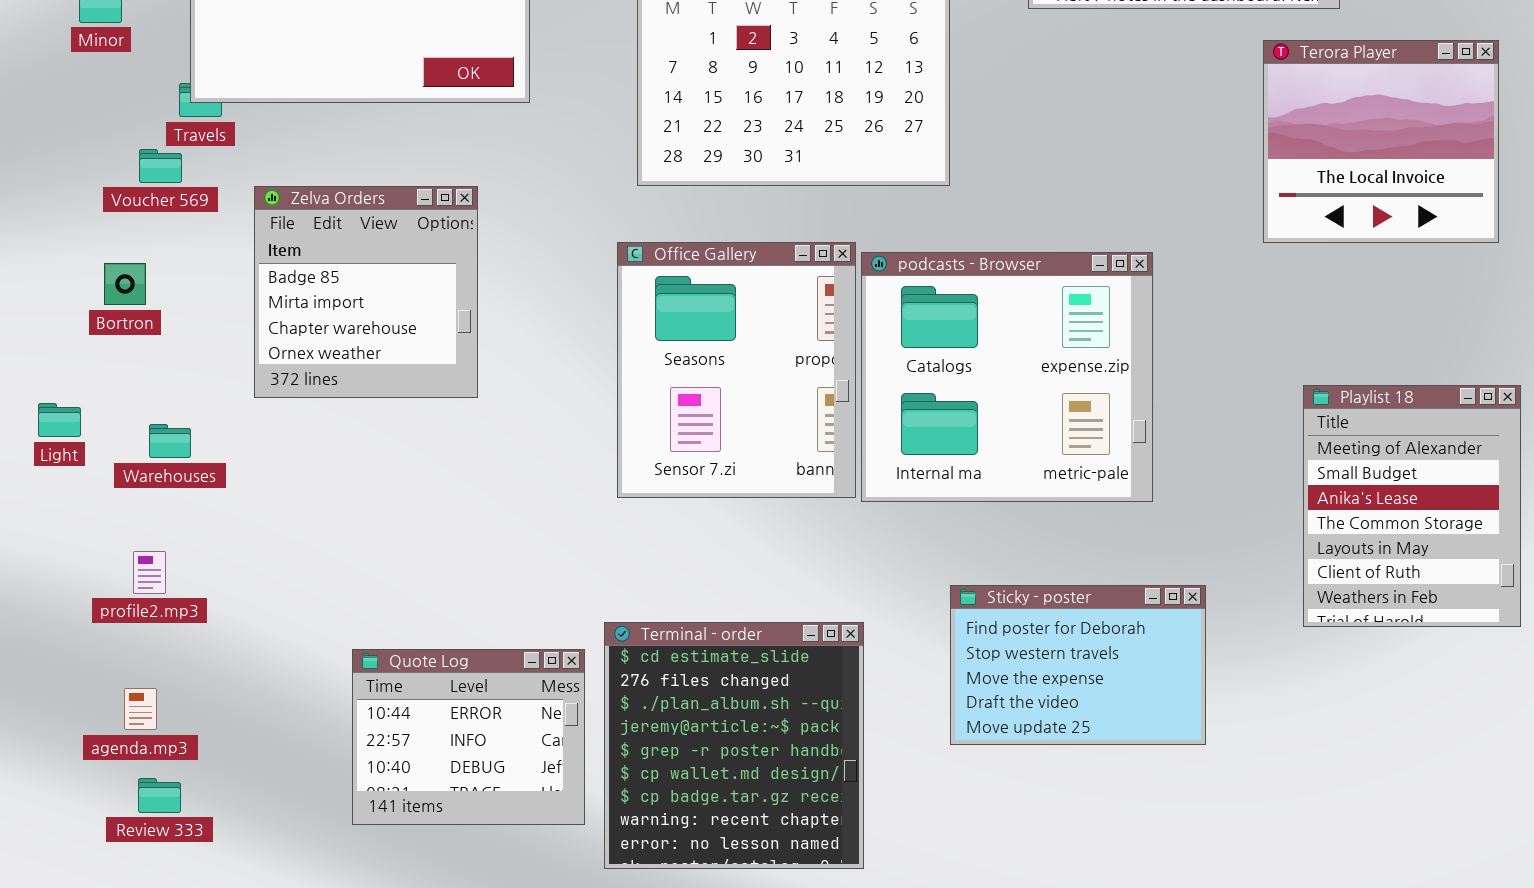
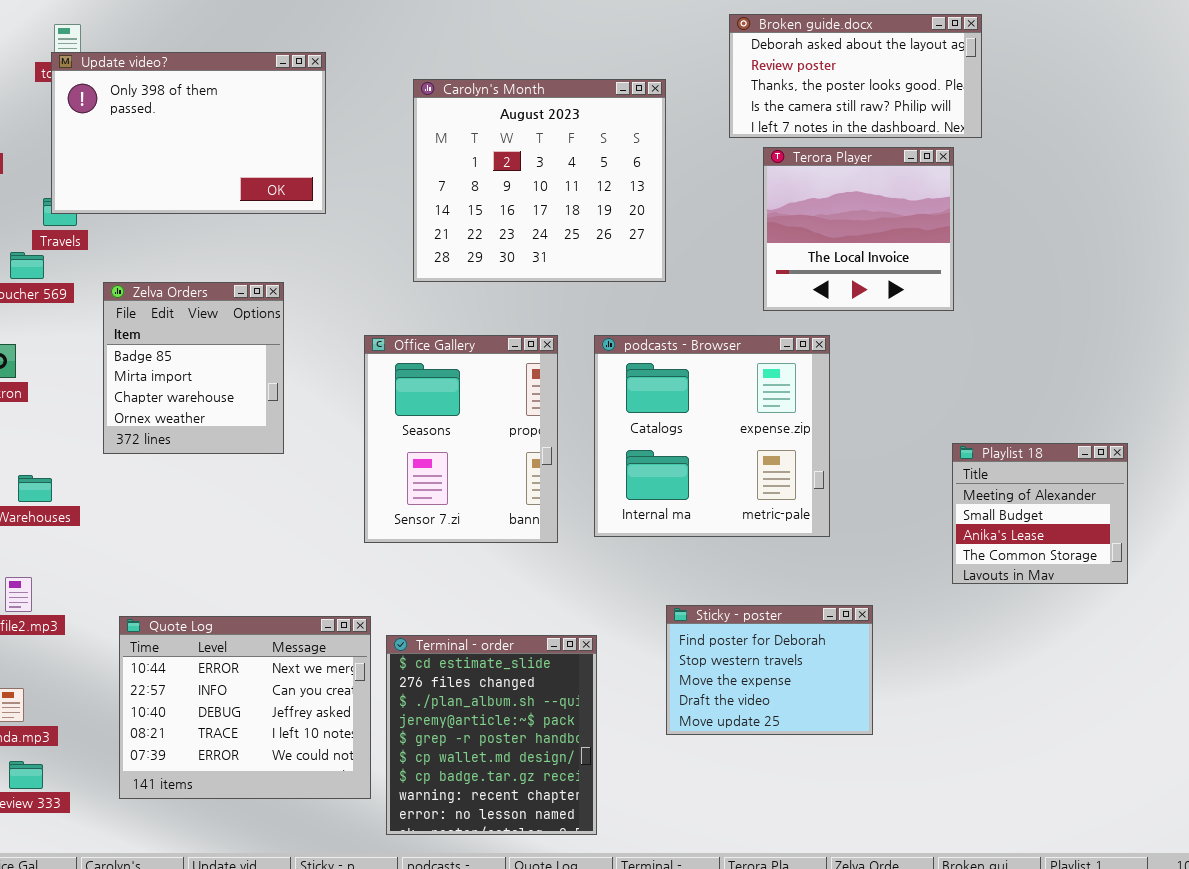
Terora Player: [1263,40,1499,243] -> [763,147,954,311], moved
Office Gallery: [617,242,856,498] -> [364,335,558,543], moved
Playlist 18: [1303,385,1521,627] -> [952,443,1128,584], resized
Quote Log: [352,649,585,825] -> [119,616,371,799], resized

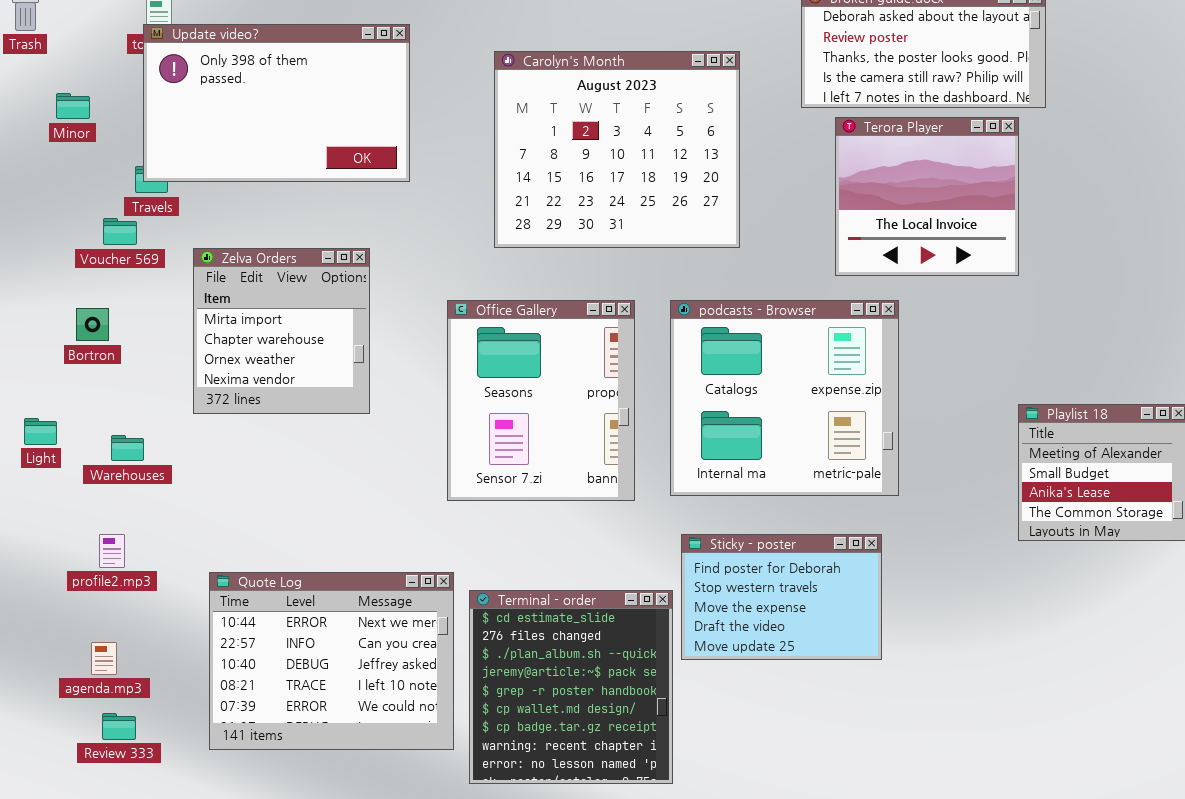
Zelva Orders: [103,282,284,454] -> [193,248,370,414], scrolled down 1 row
Sticky - poster: [666,605,873,735] -> [681,534,882,660], moved

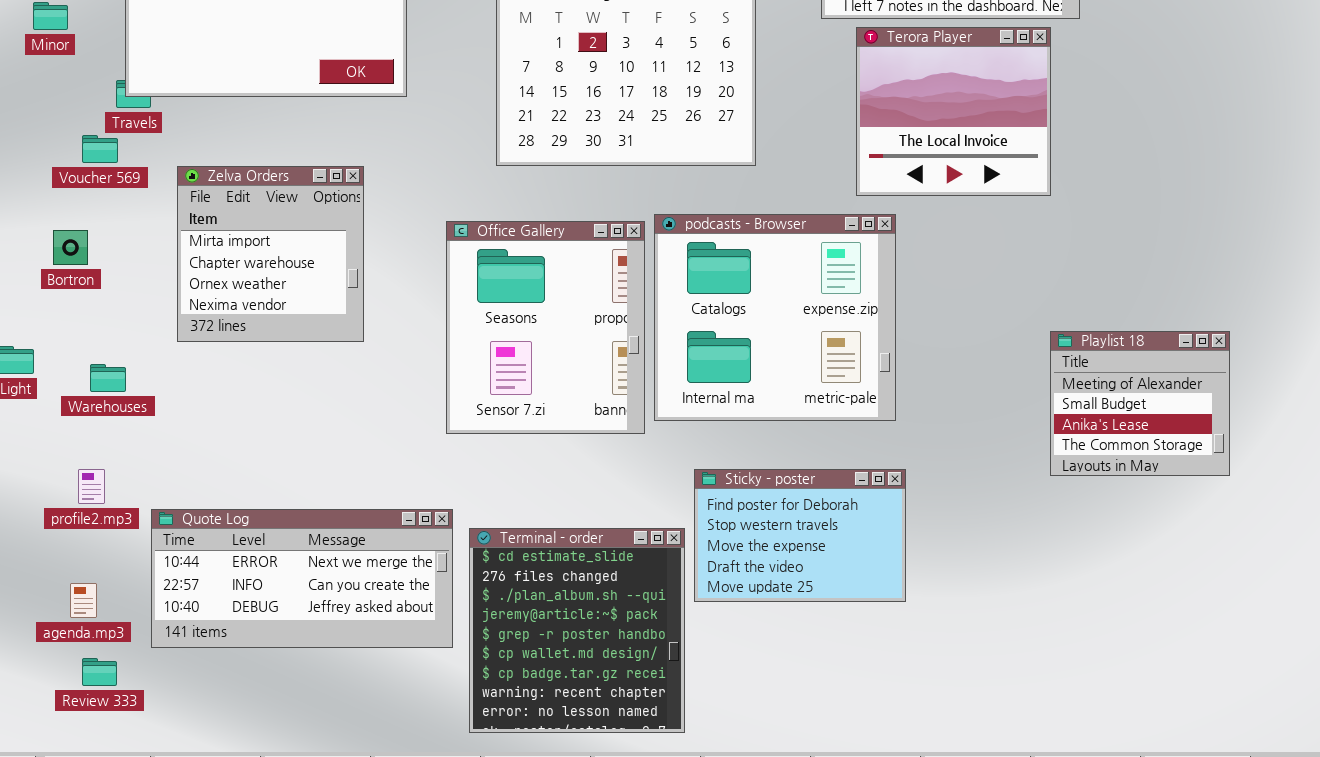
podcasts - Browser: [670,300,899,496] -> [654,214,896,421], moved
Quote Log: [209,572,454,750] -> [151,509,453,648], resized

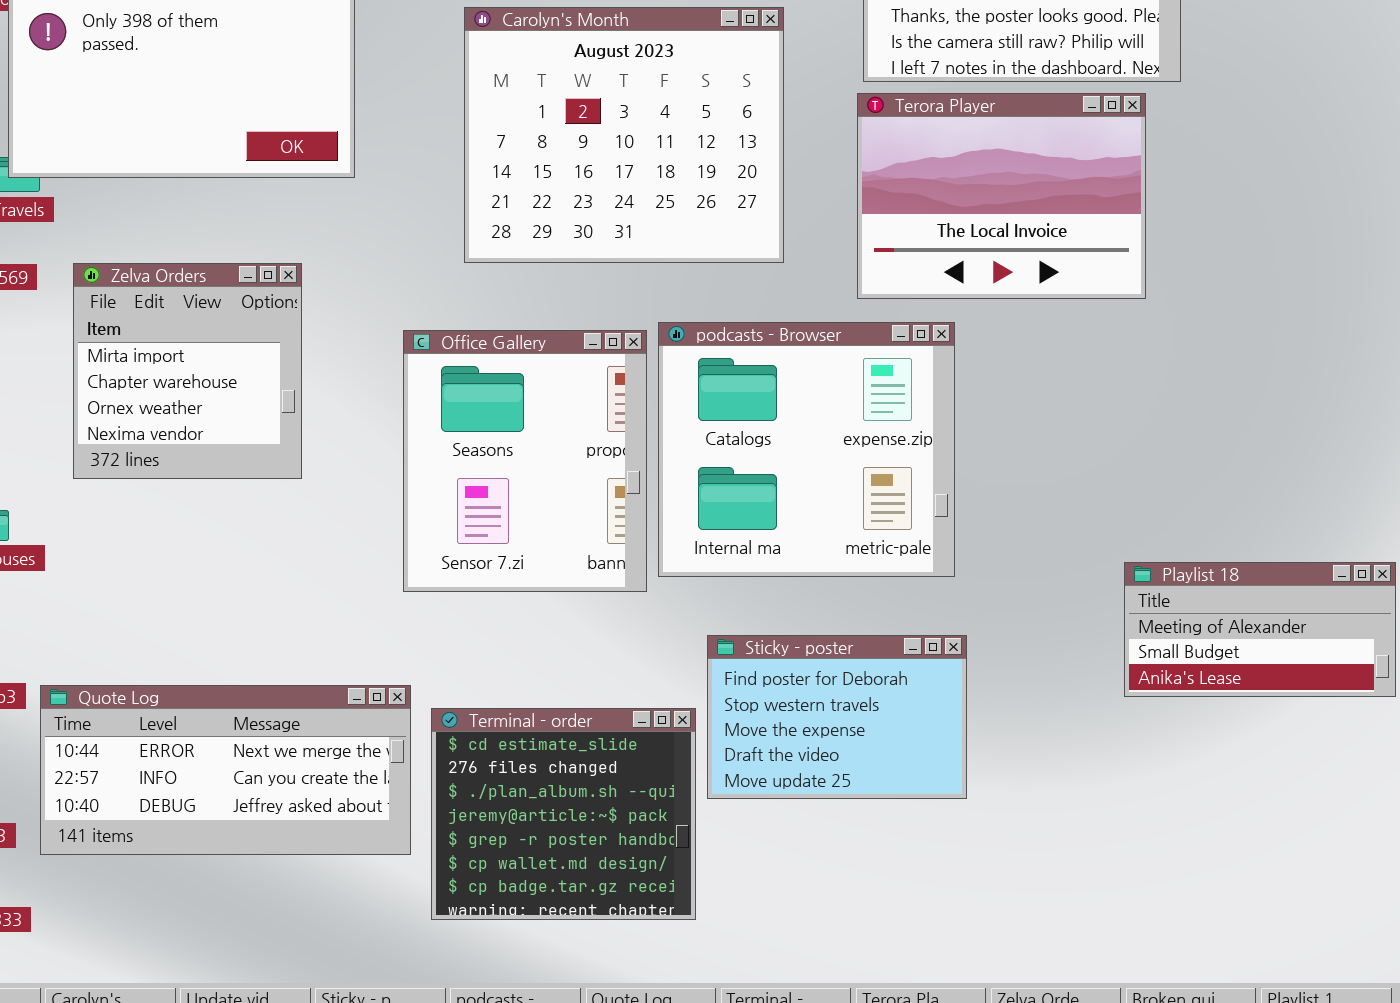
Terora Player: [856,27,1051,196] -> [857,93,1146,299], resized
Playlist 18: [1050,331,1230,476] -> [1124,562,1396,697], moved, resized
Terminal - order: [469,528,685,733] -> [431,708,696,920], resized

